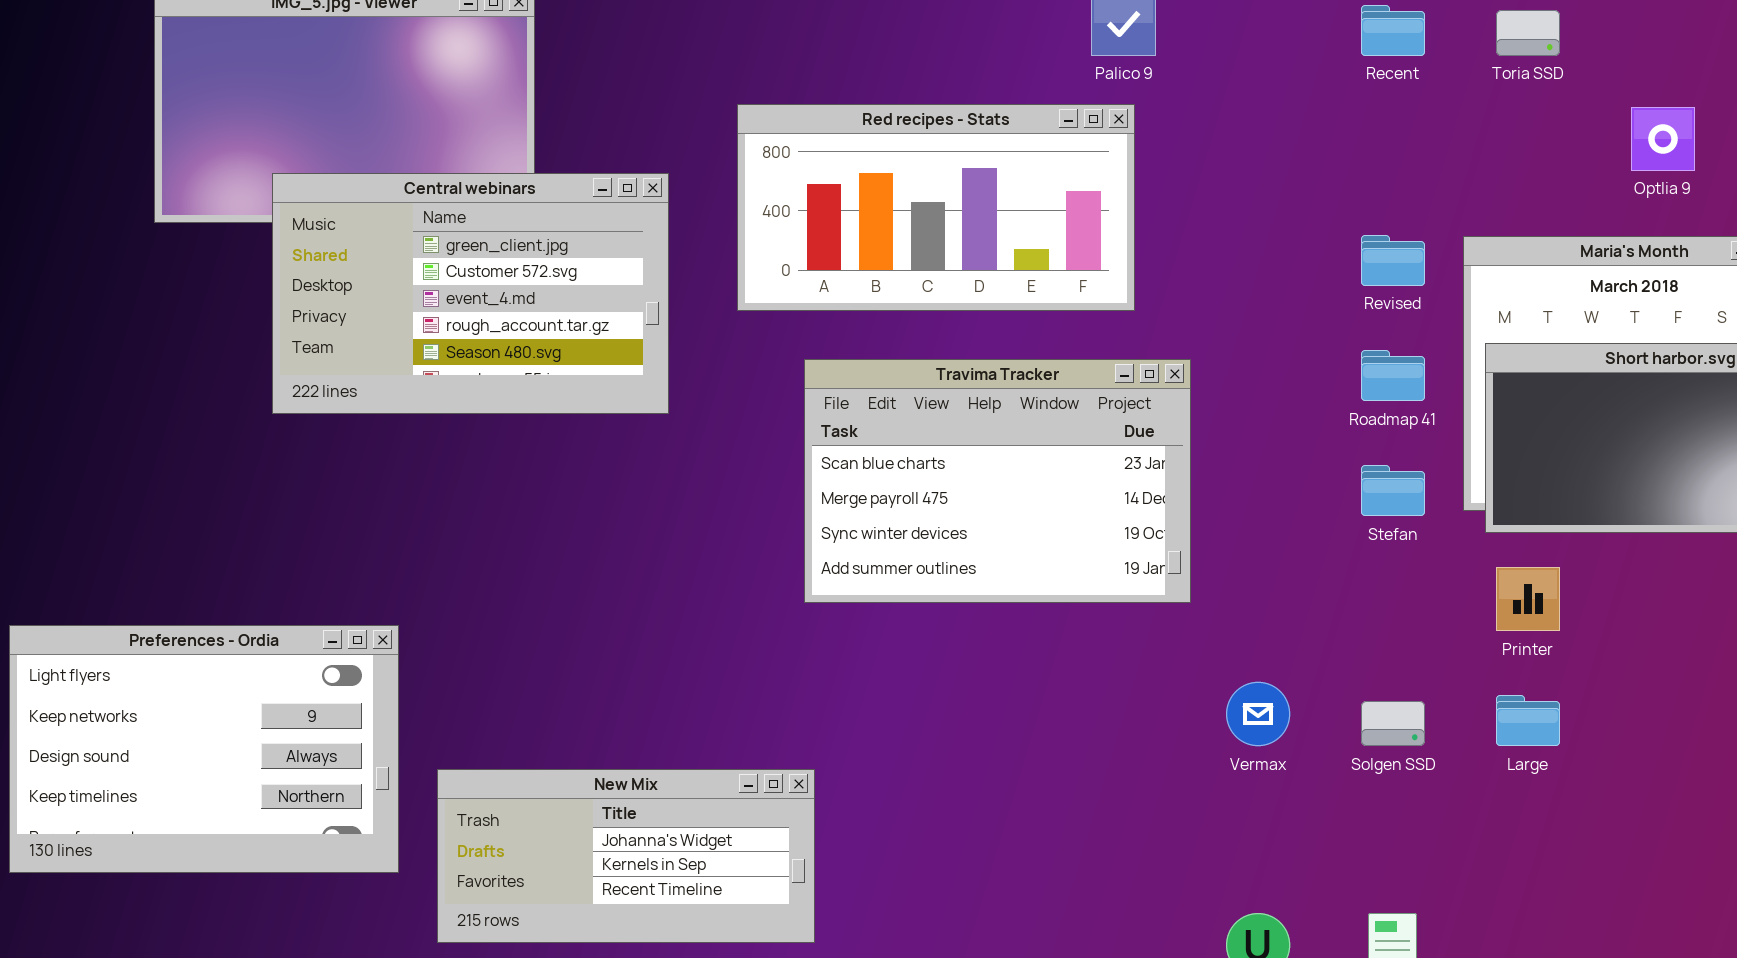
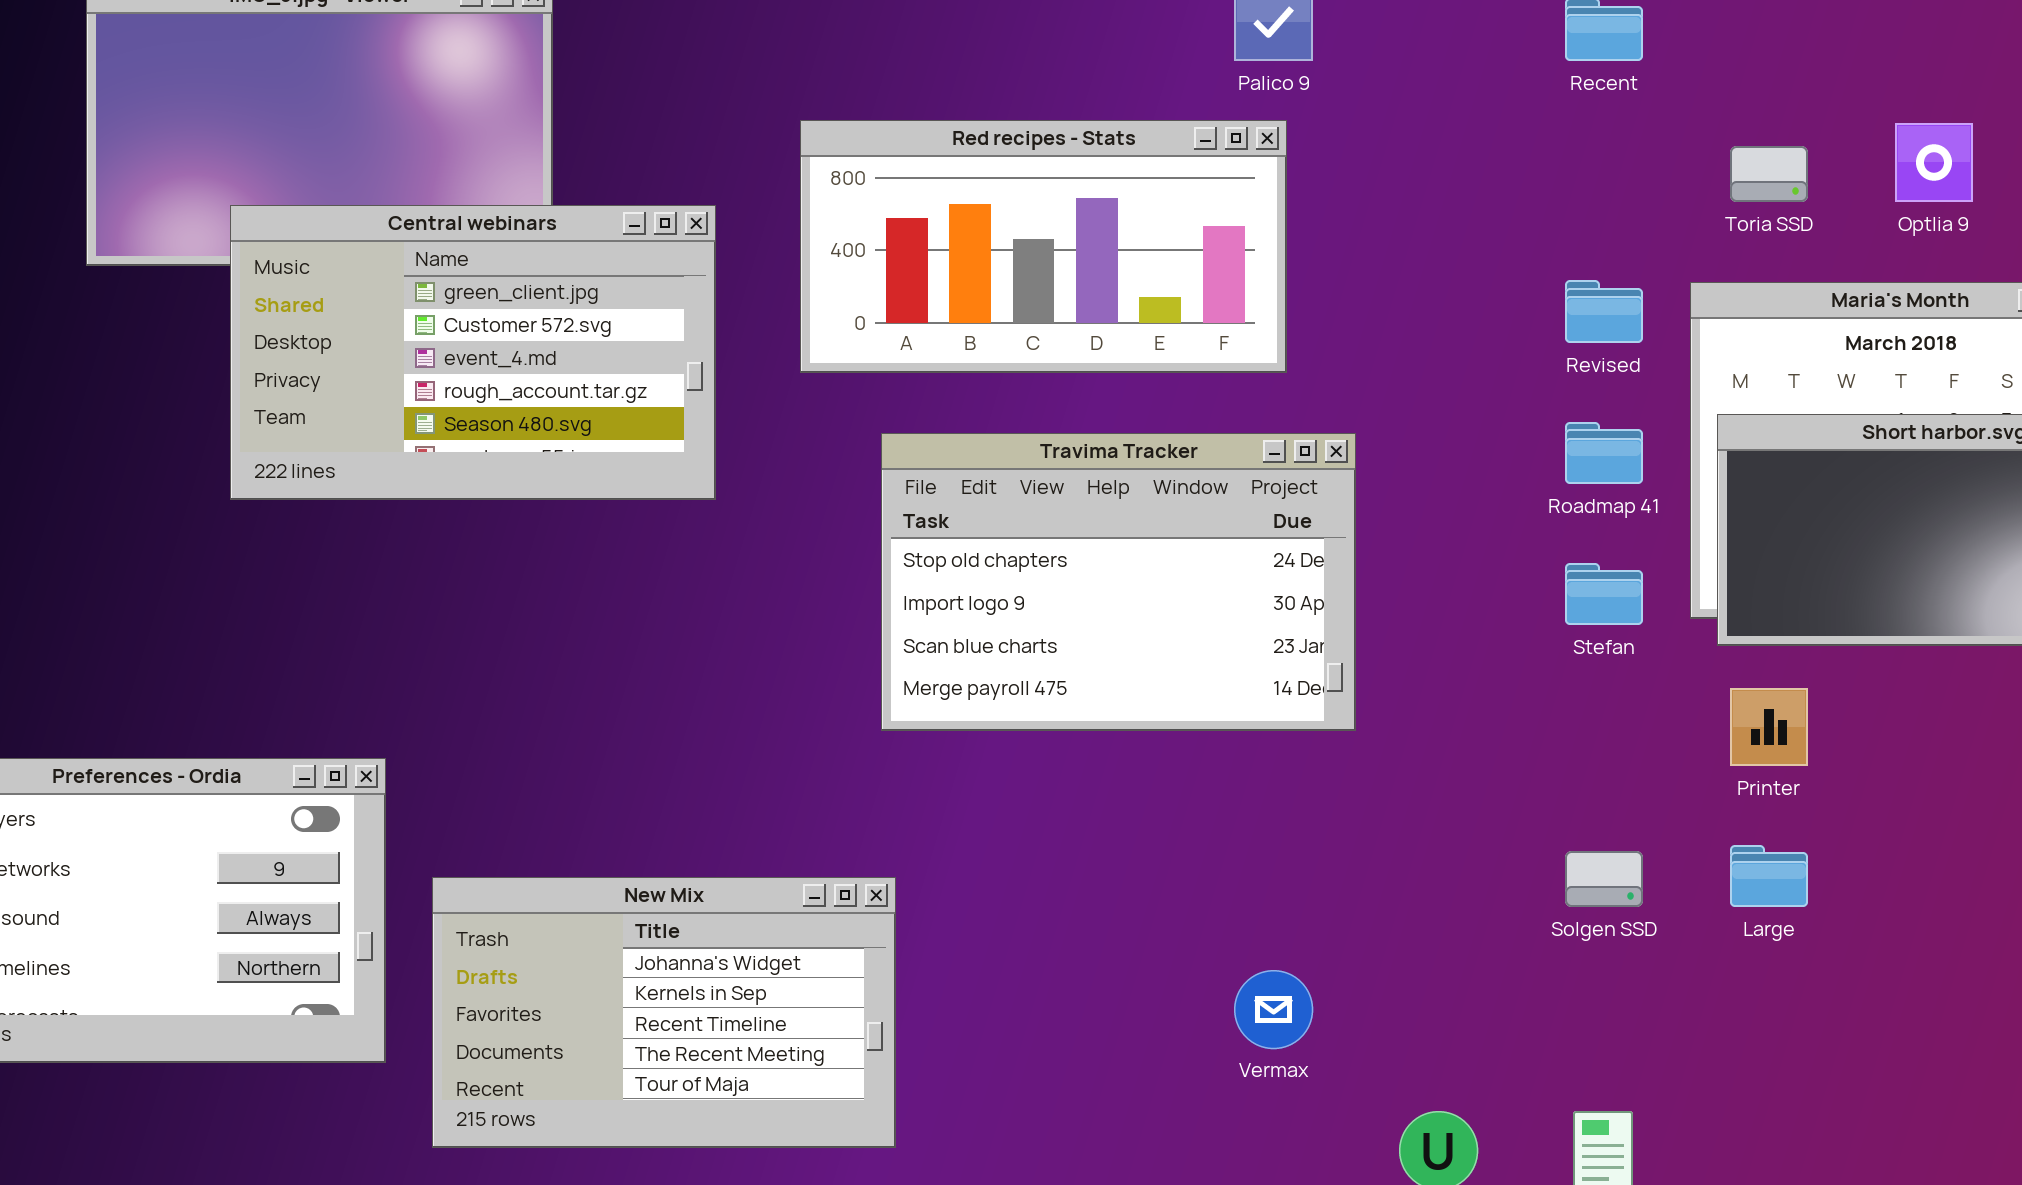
Toria SSD: [1496,10,1560,56] -> [1730,146,1808,202], moved
Travima Tracker: [804,359,1191,603] -> [881,433,1356,731], scrolled up 2 rows
Vermax: [1226,682,1290,746] -> [1234,970,1313,1049], moved
New Mix: [437,769,815,943] -> [432,877,896,1148], resized

